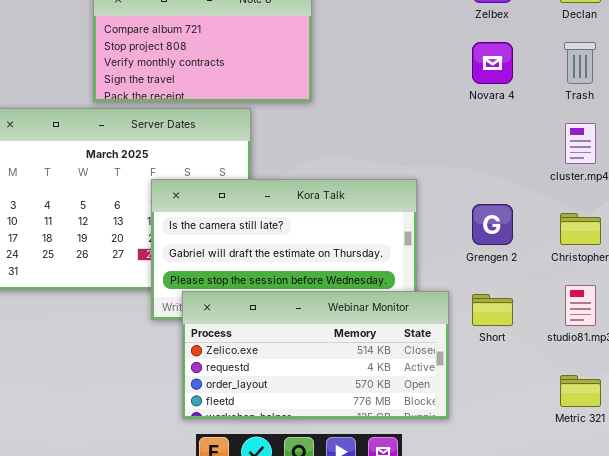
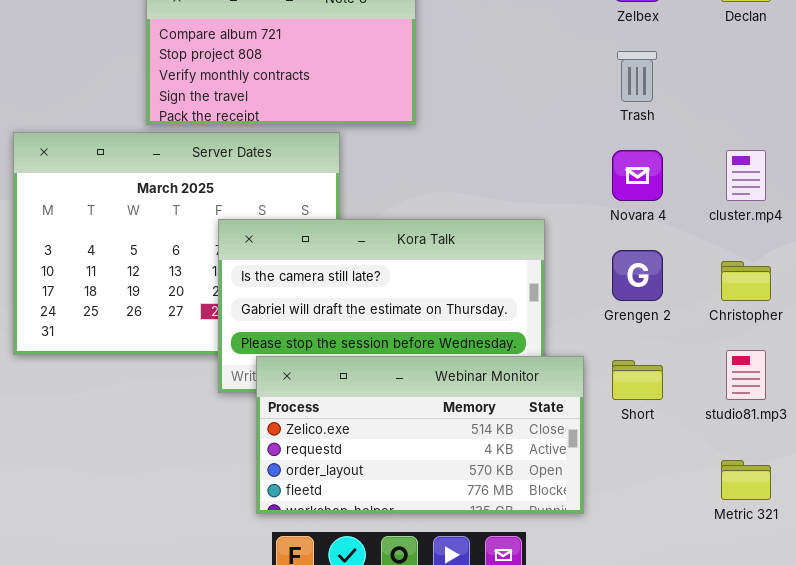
Novara 4: [472,42,513,84] -> [612,150,663,201], moved
Trash: [564,42,596,84] -> [617,51,657,102], moved

